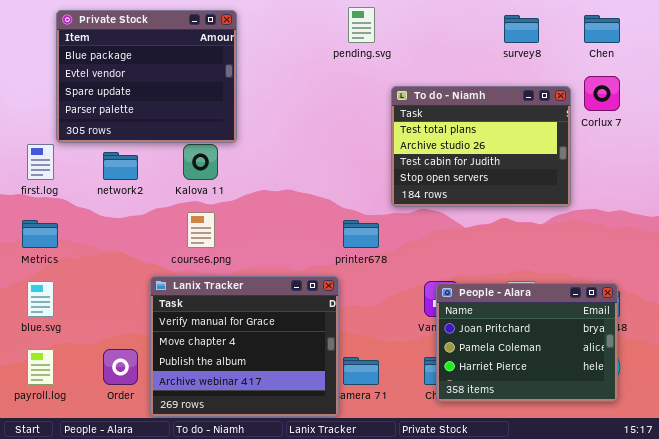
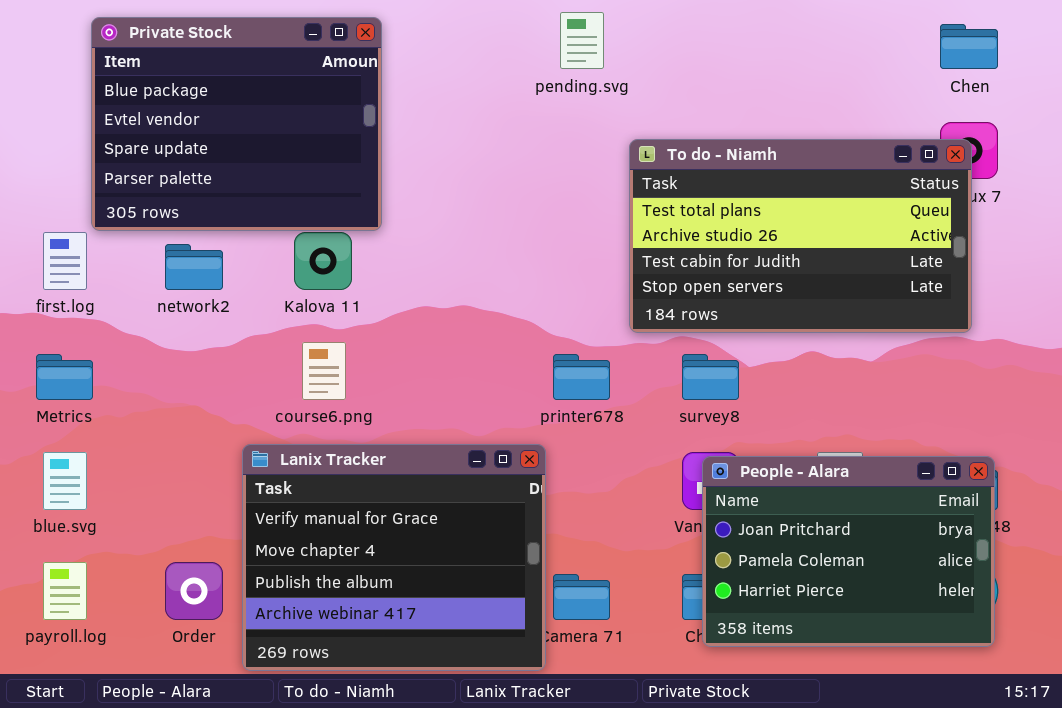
survey8: [504,15,539,43] -> [682,354,739,400], moved
To do - Niamh: [391,86,571,207] -> [629,139,972,333], resized

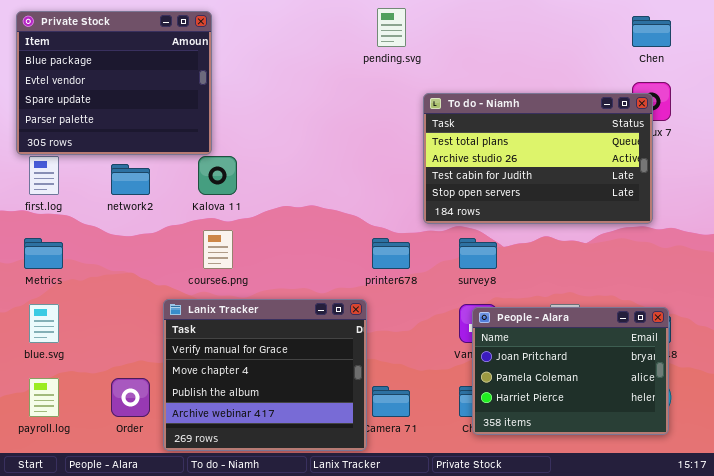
Private Stock: [91,17,382,231] -> [16,11,212,155], moved

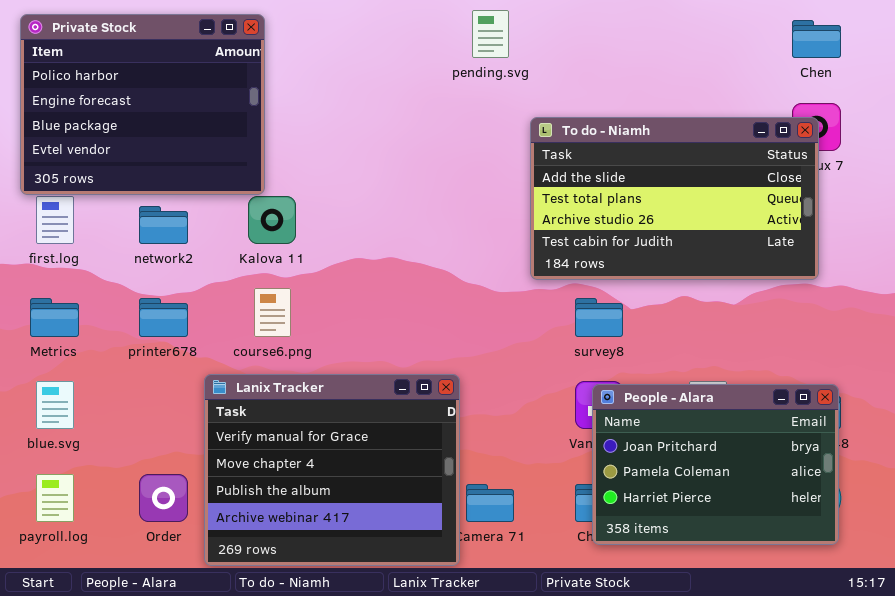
Private Stock: [16,11,212,155] -> [20,14,265,195], scrolled up 2 rows
To do - Niamh: [423,93,653,224] -> [530,117,819,280], scrolled up 1 row
printer678: [372,238,410,269] -> [139,298,188,337], moved

